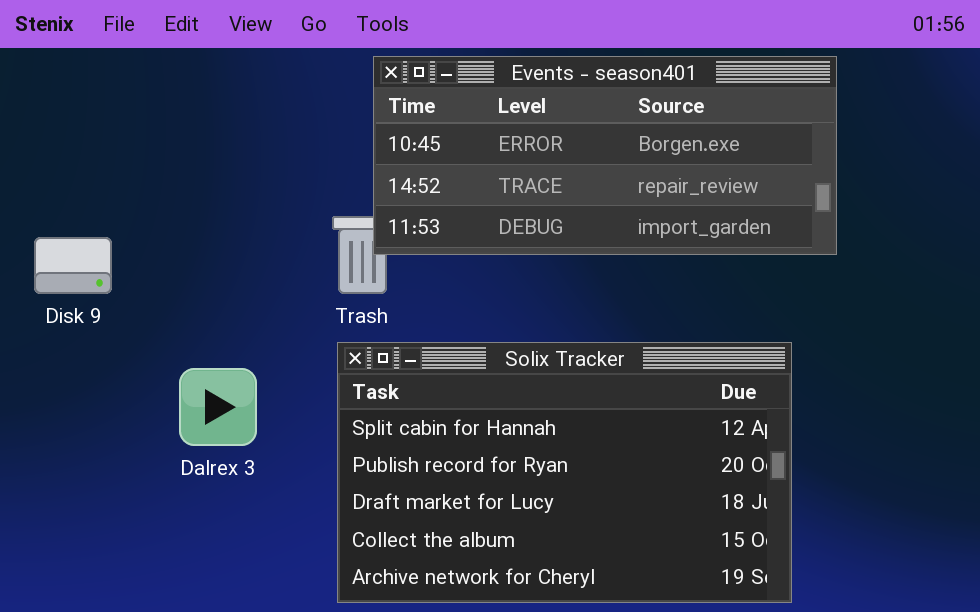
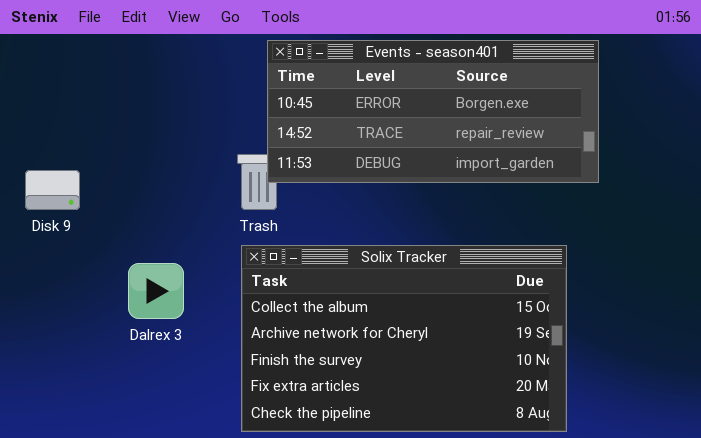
Solix Tracker: [337,342,792,603] -> [241,245,567,432], scrolled down 3 rows

